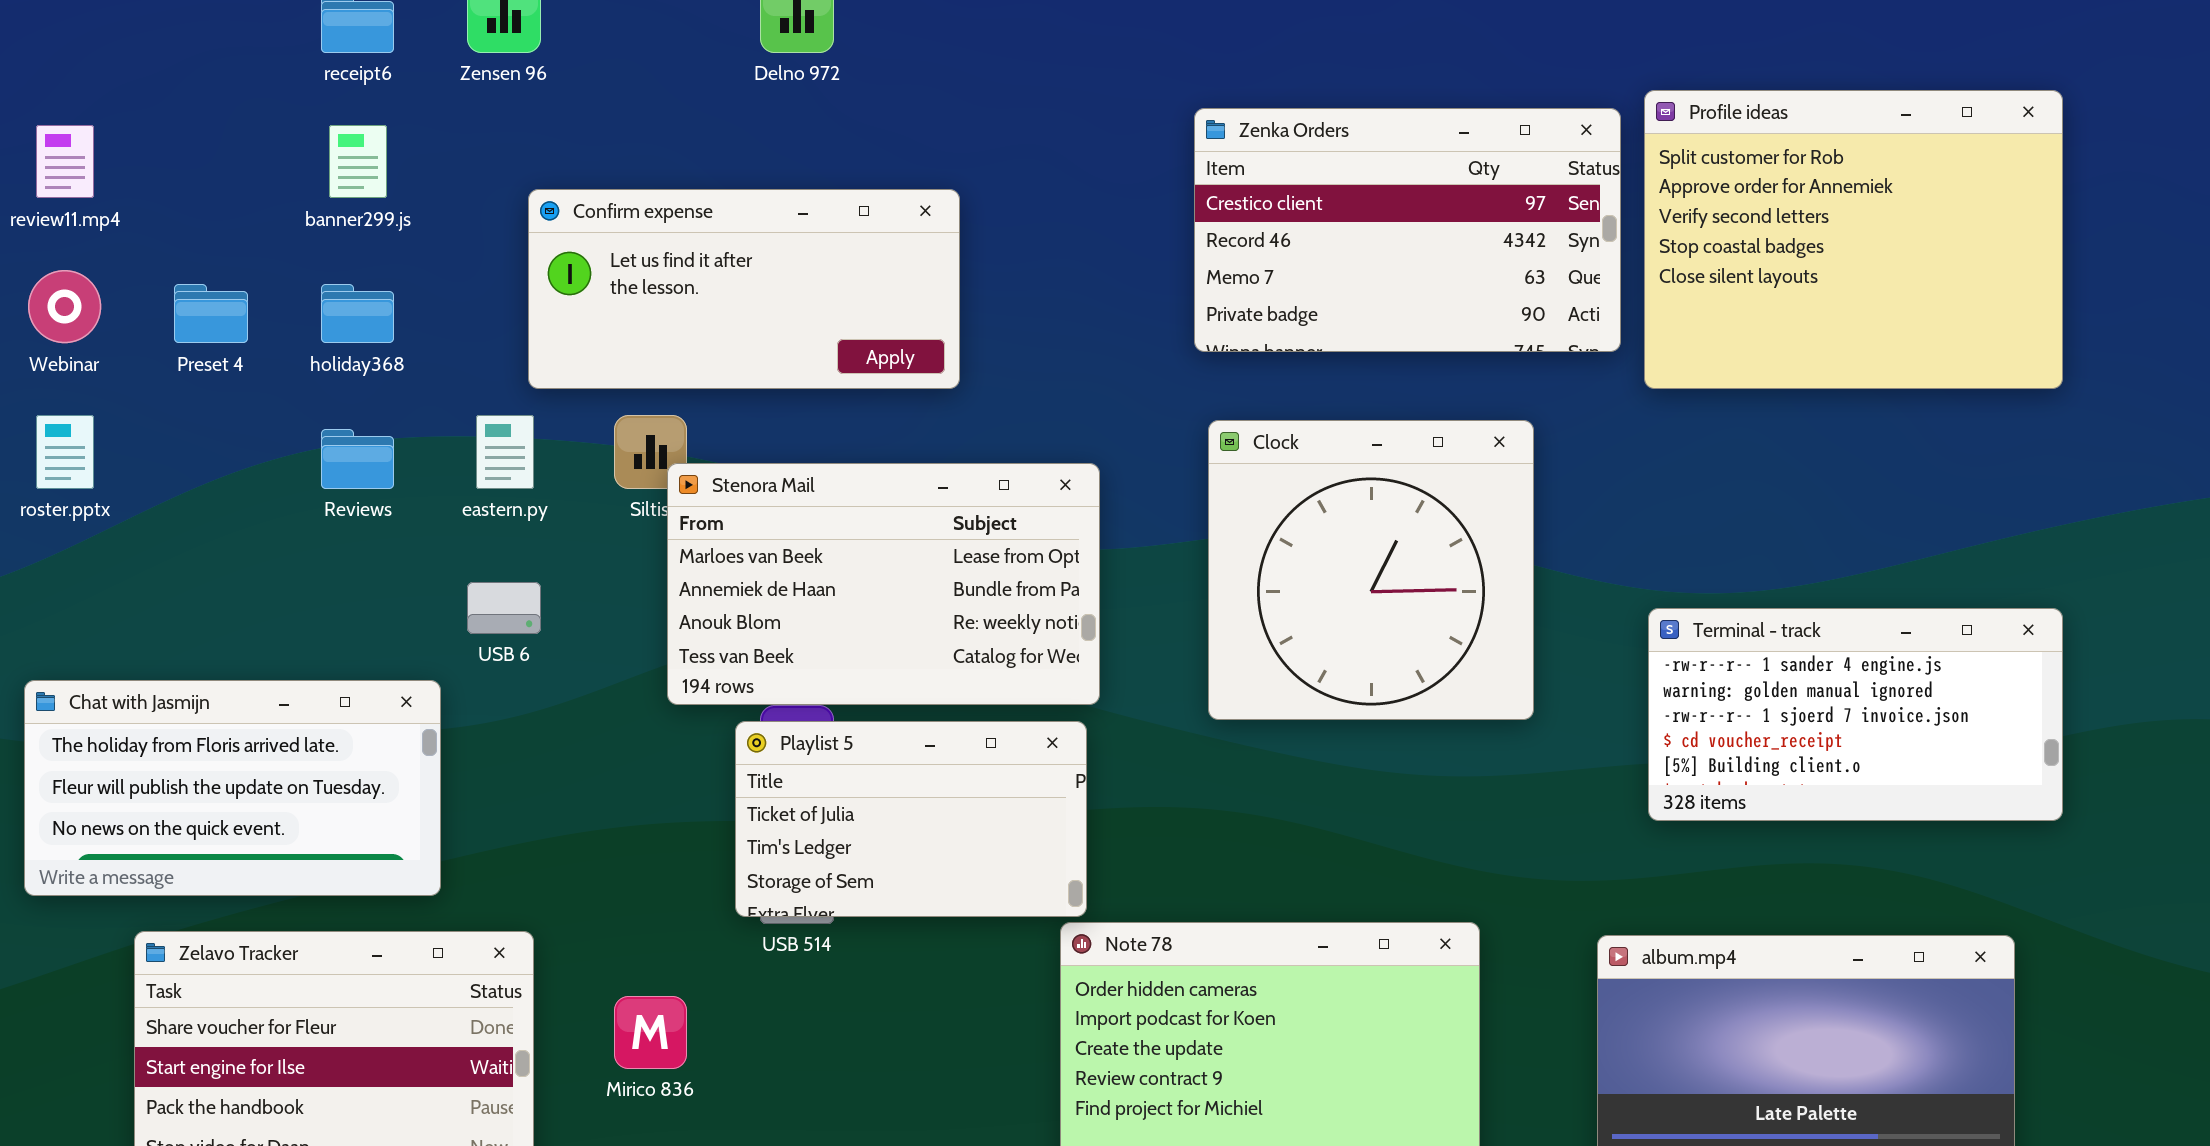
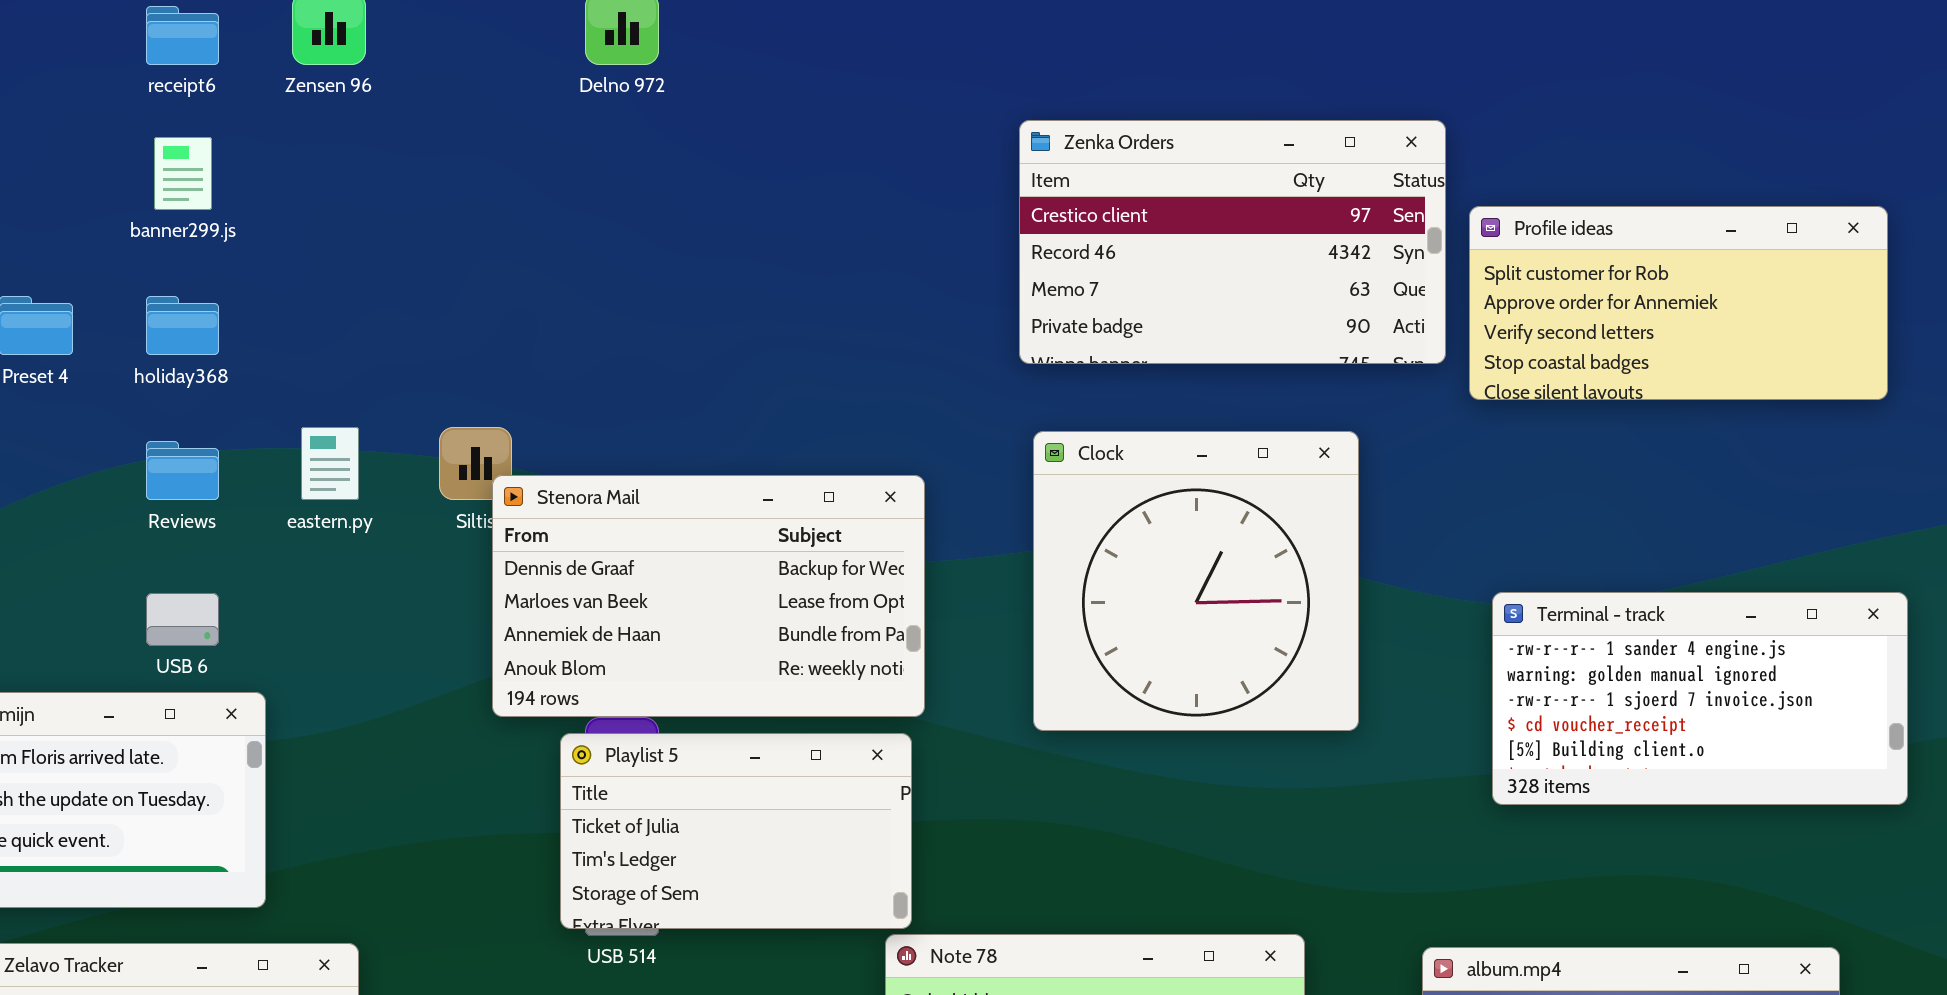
Profile ideas: [1644,90,2063,389] -> [1469,206,1888,400], resized
Confirm expense: [528,189,960,389] -> none, closed
Stenora Mail: [667,463,1100,705] -> [492,475,925,717], scrolled up 1 row
USB 6: [467,582,541,634] -> [146,593,219,646], moved
Terminal - track: [1648,608,2063,821] -> [1492,592,1908,805], moved

